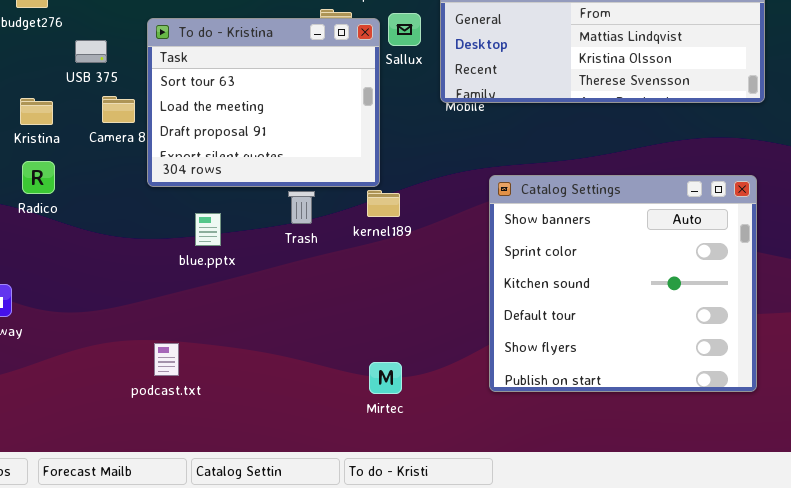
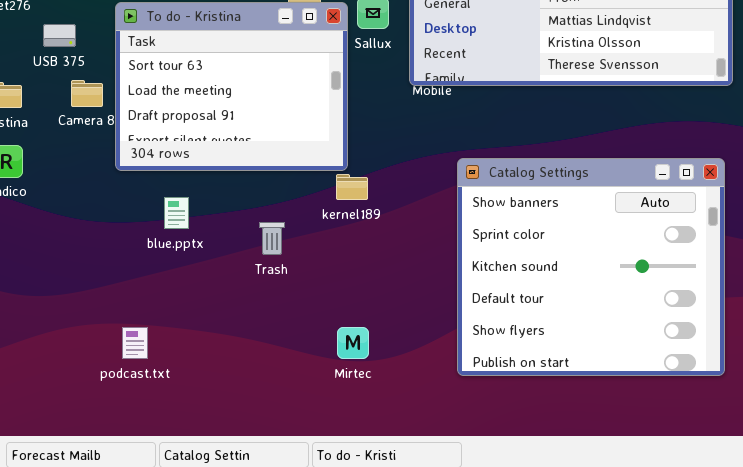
Trash: [288,191,315,224] -> [259,222,285,255], moved
Mirtec: [369,362,402,394] -> [337,327,369,359], moved

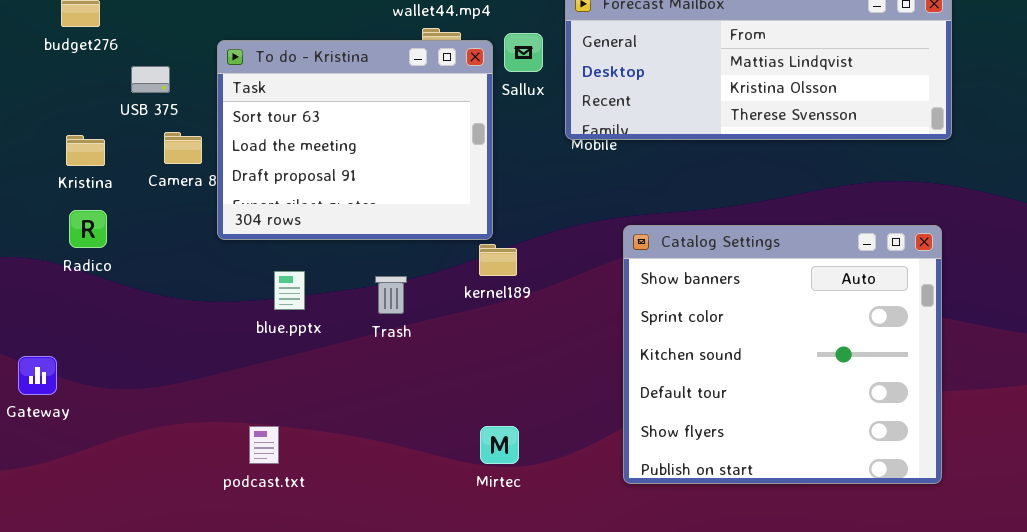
Trash: [259,222,285,255] -> [375,276,407,314], moved
podcast.txt: [122,327,148,359] -> [249,426,279,464], moved

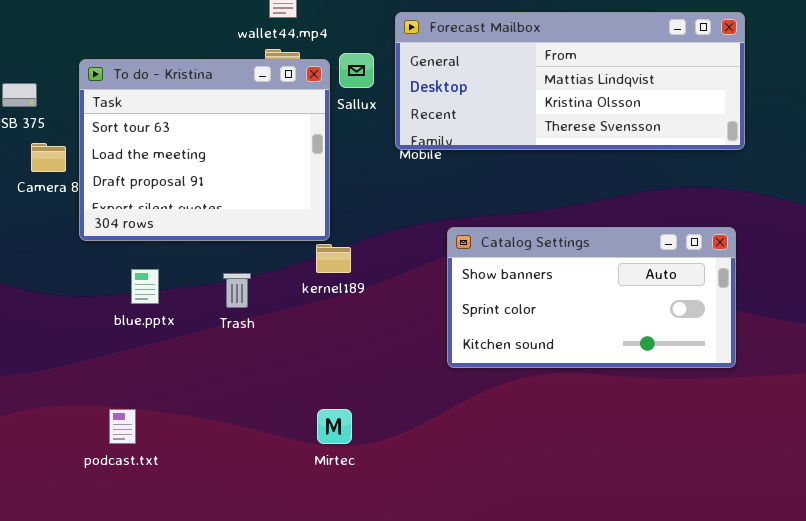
Catalog Settings: [623,225,942,484] -> [447,227,736,368], resized

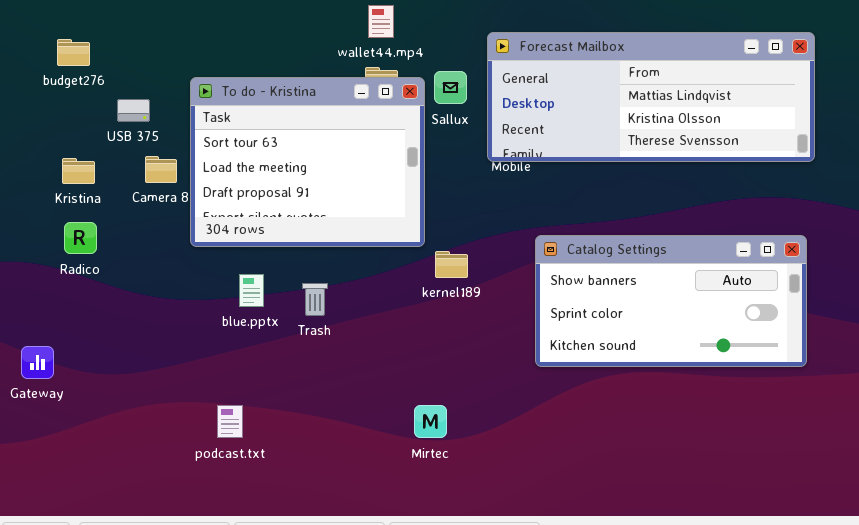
kernel189: [316,244,351,273] -> [435,251,468,278], moved
Trash: [223,273,251,308] -> [302,283,328,316], moved

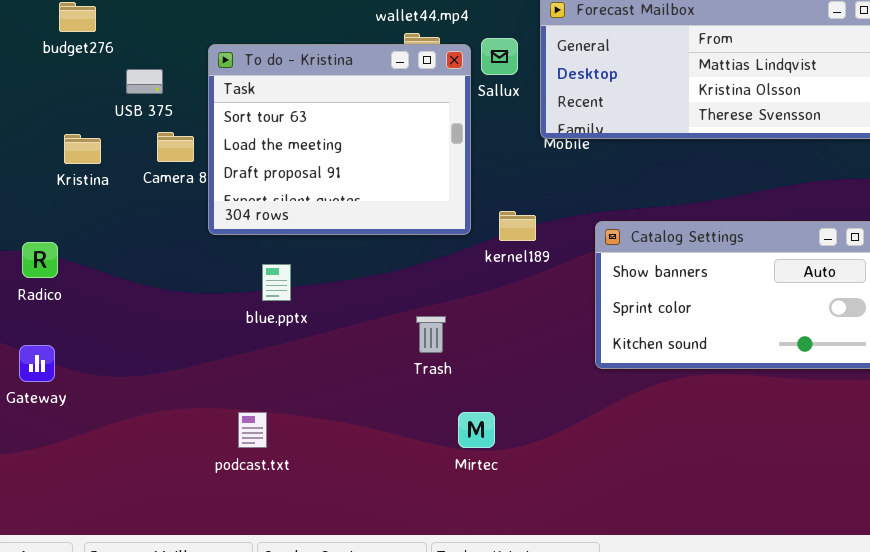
Radico: [64,222,97,254] -> [22,242,58,278], moved
kernel189: [435,251,468,278] -> [499,211,536,241], moved
Trash: [302,283,328,316] -> [416,316,446,353], moved

